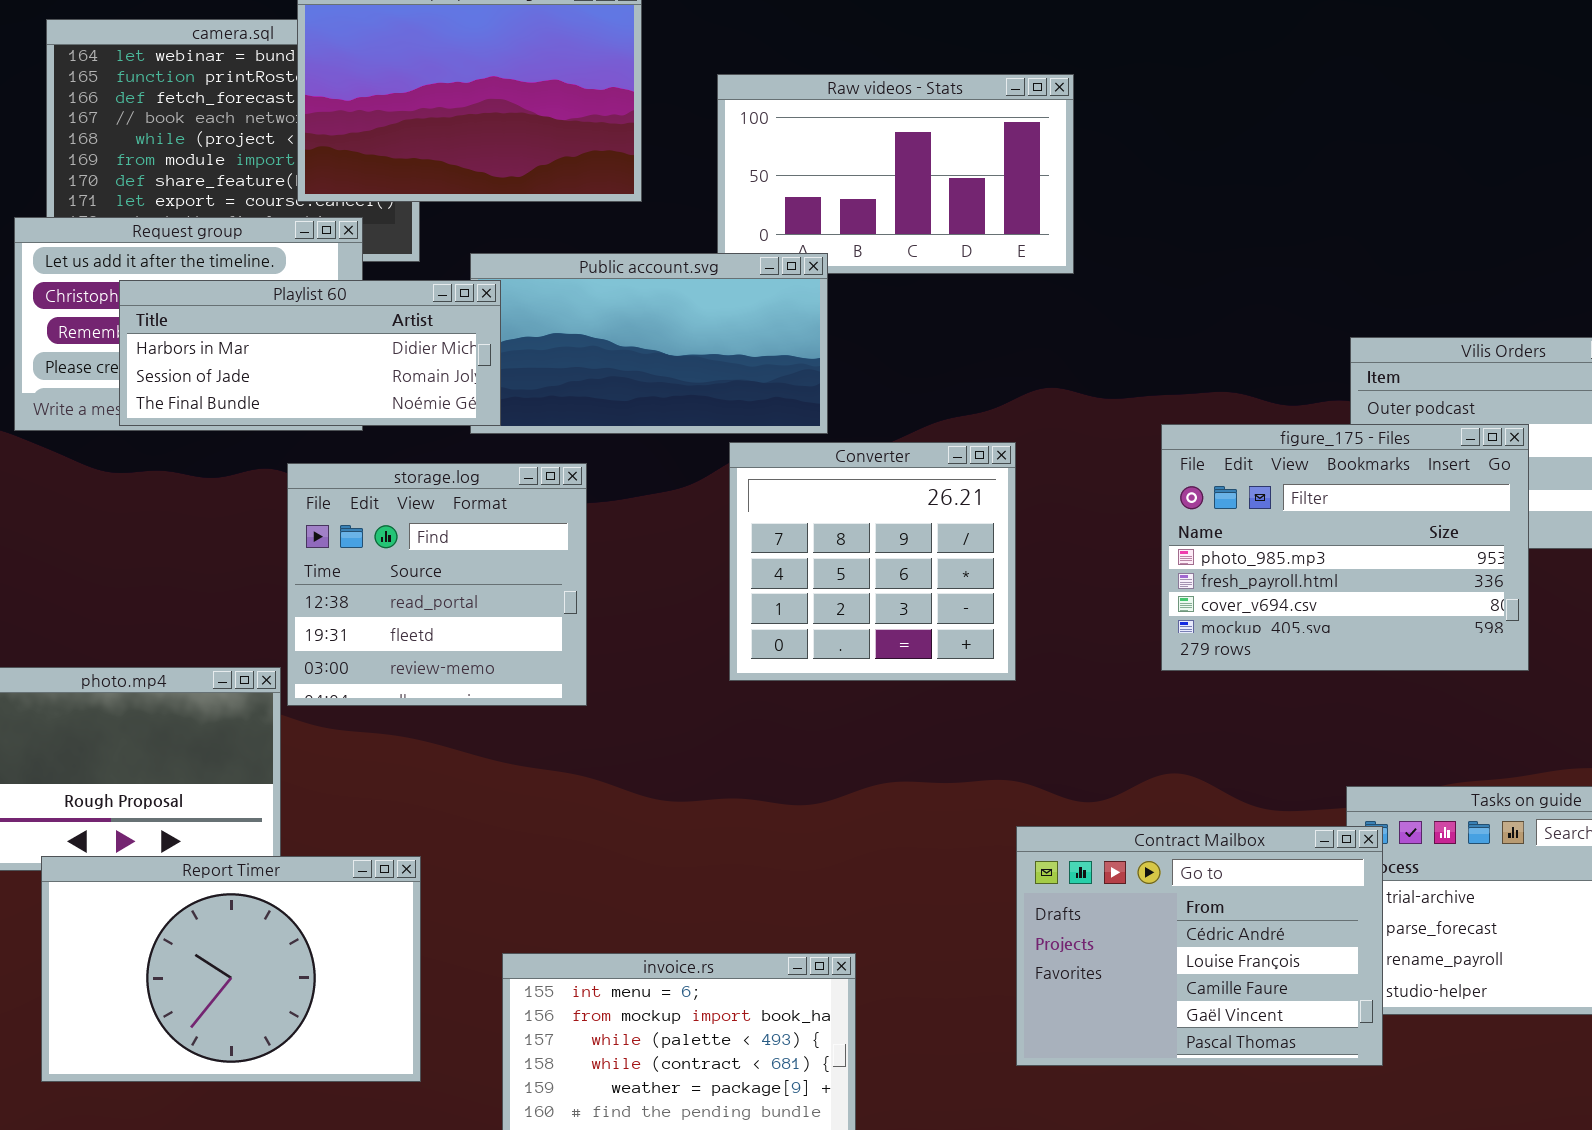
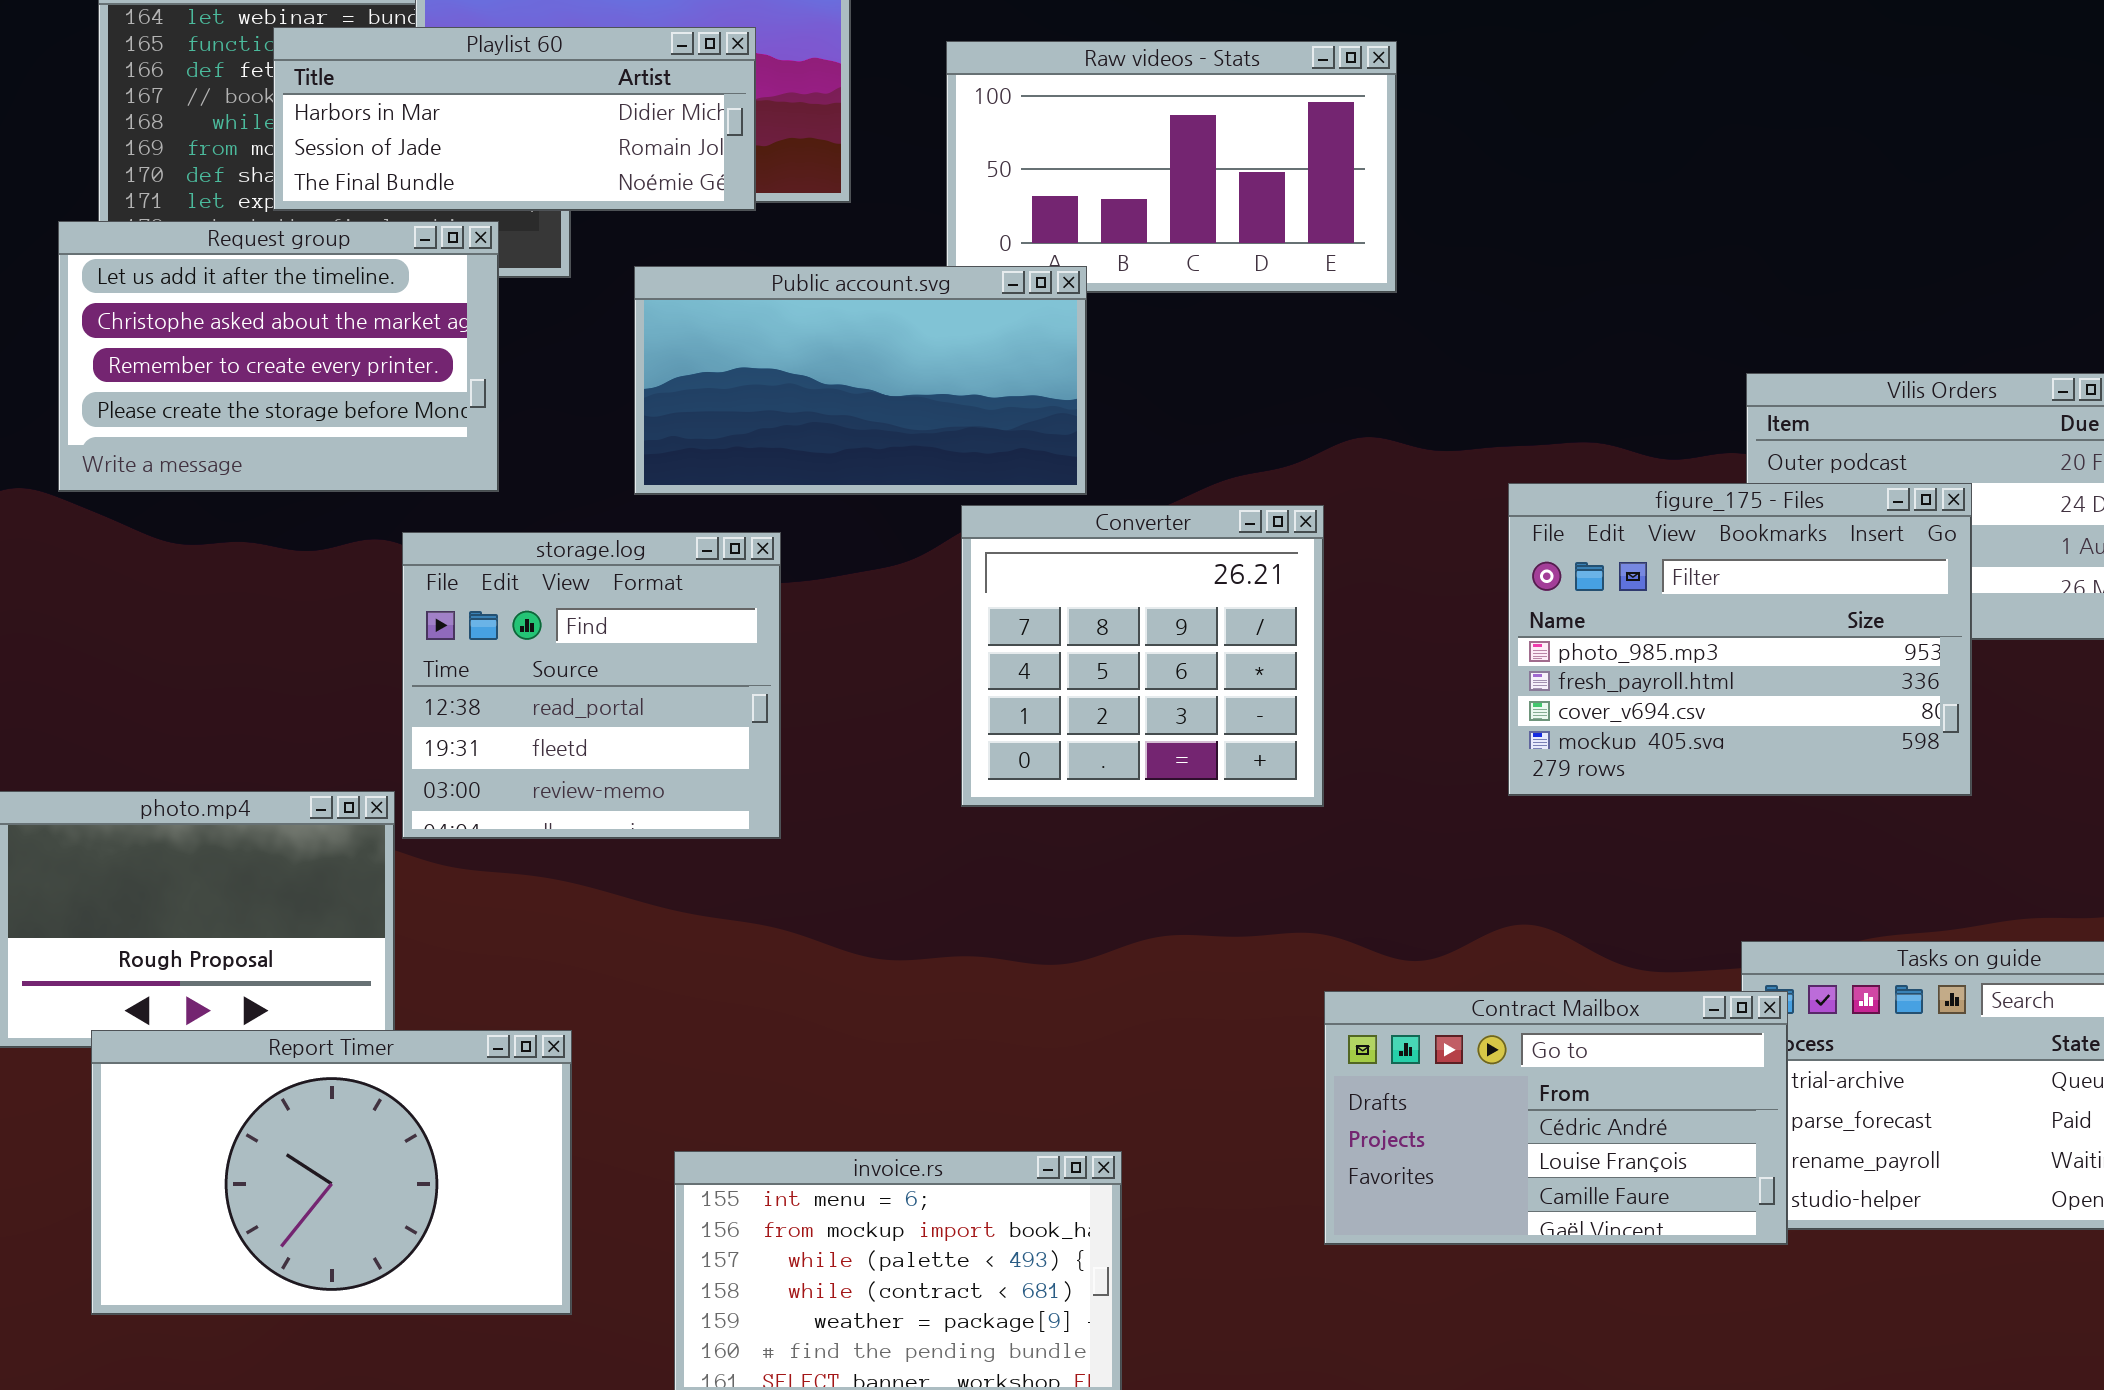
Playlist 60: [119,280,501,426] -> [273,27,756,211], moved
Contract Mailbox: [1016,826,1383,1066] -> [1324,991,1788,1245], resized

